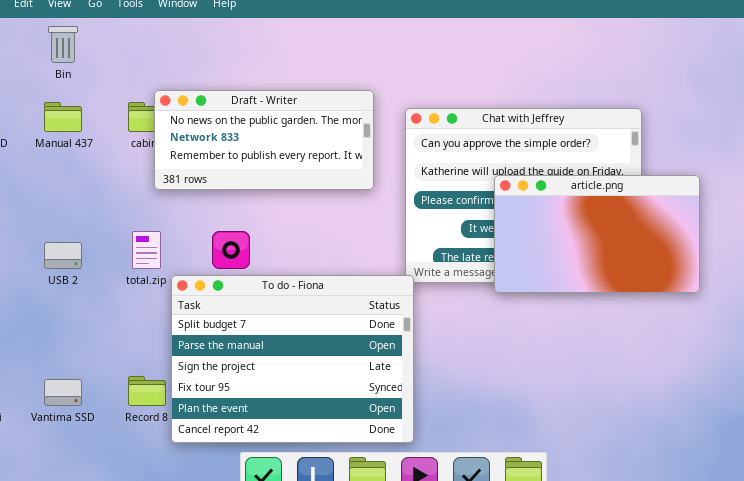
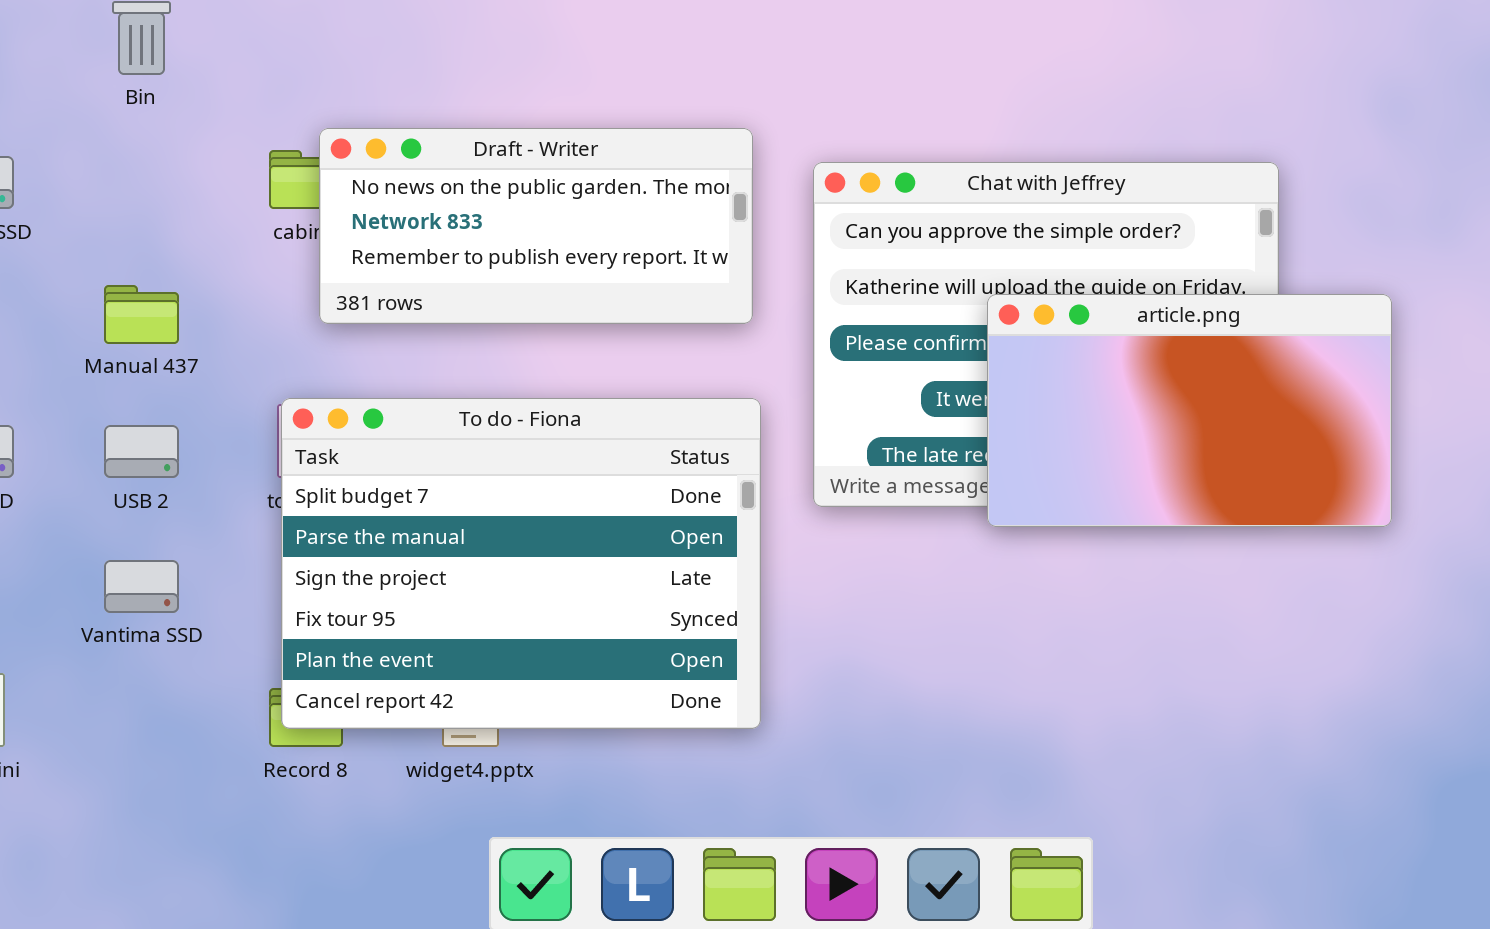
Manual 437: [44,102,82,132] -> [104,285,179,344], moved
To do - Fiona: [171,275,414,443] -> [281,398,761,729], moved
Vantima SSD: [44,379,82,406] -> [104,560,179,613], moved

